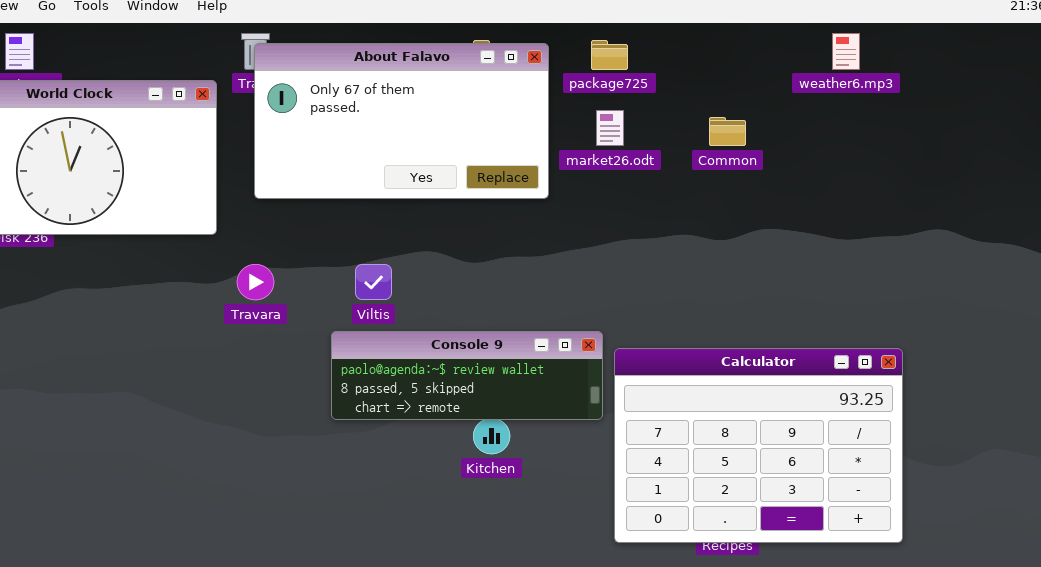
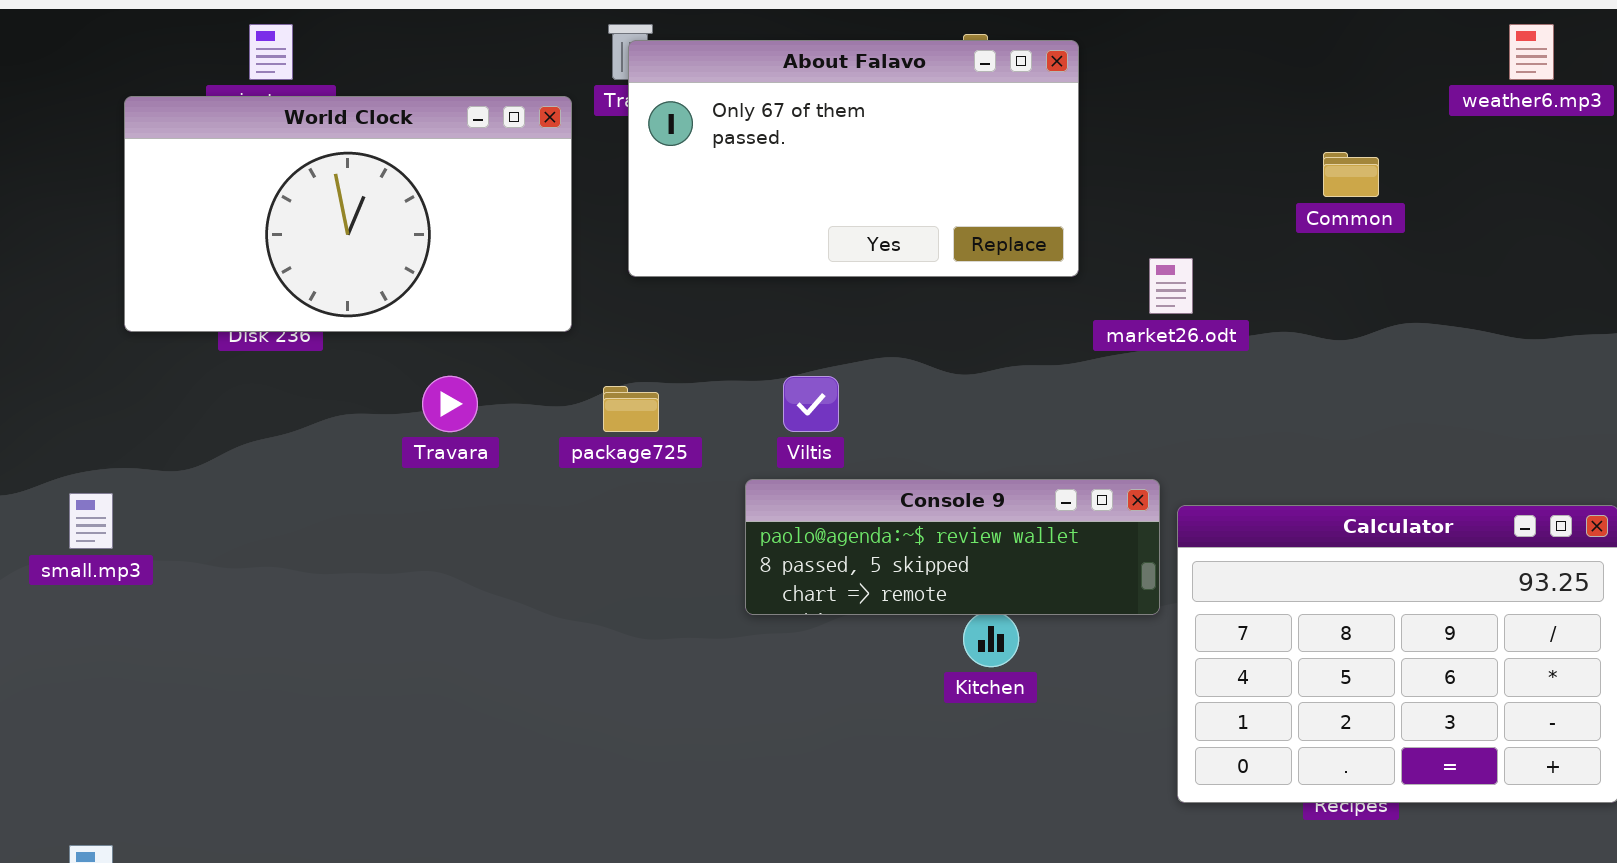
package725: [591,40,628,70] -> [603,386,659,432], moved
market26.odt: [596,110,624,146] -> [1149,258,1193,314], moved
Travara: [237,264,274,300] -> [422,376,478,432], moved

